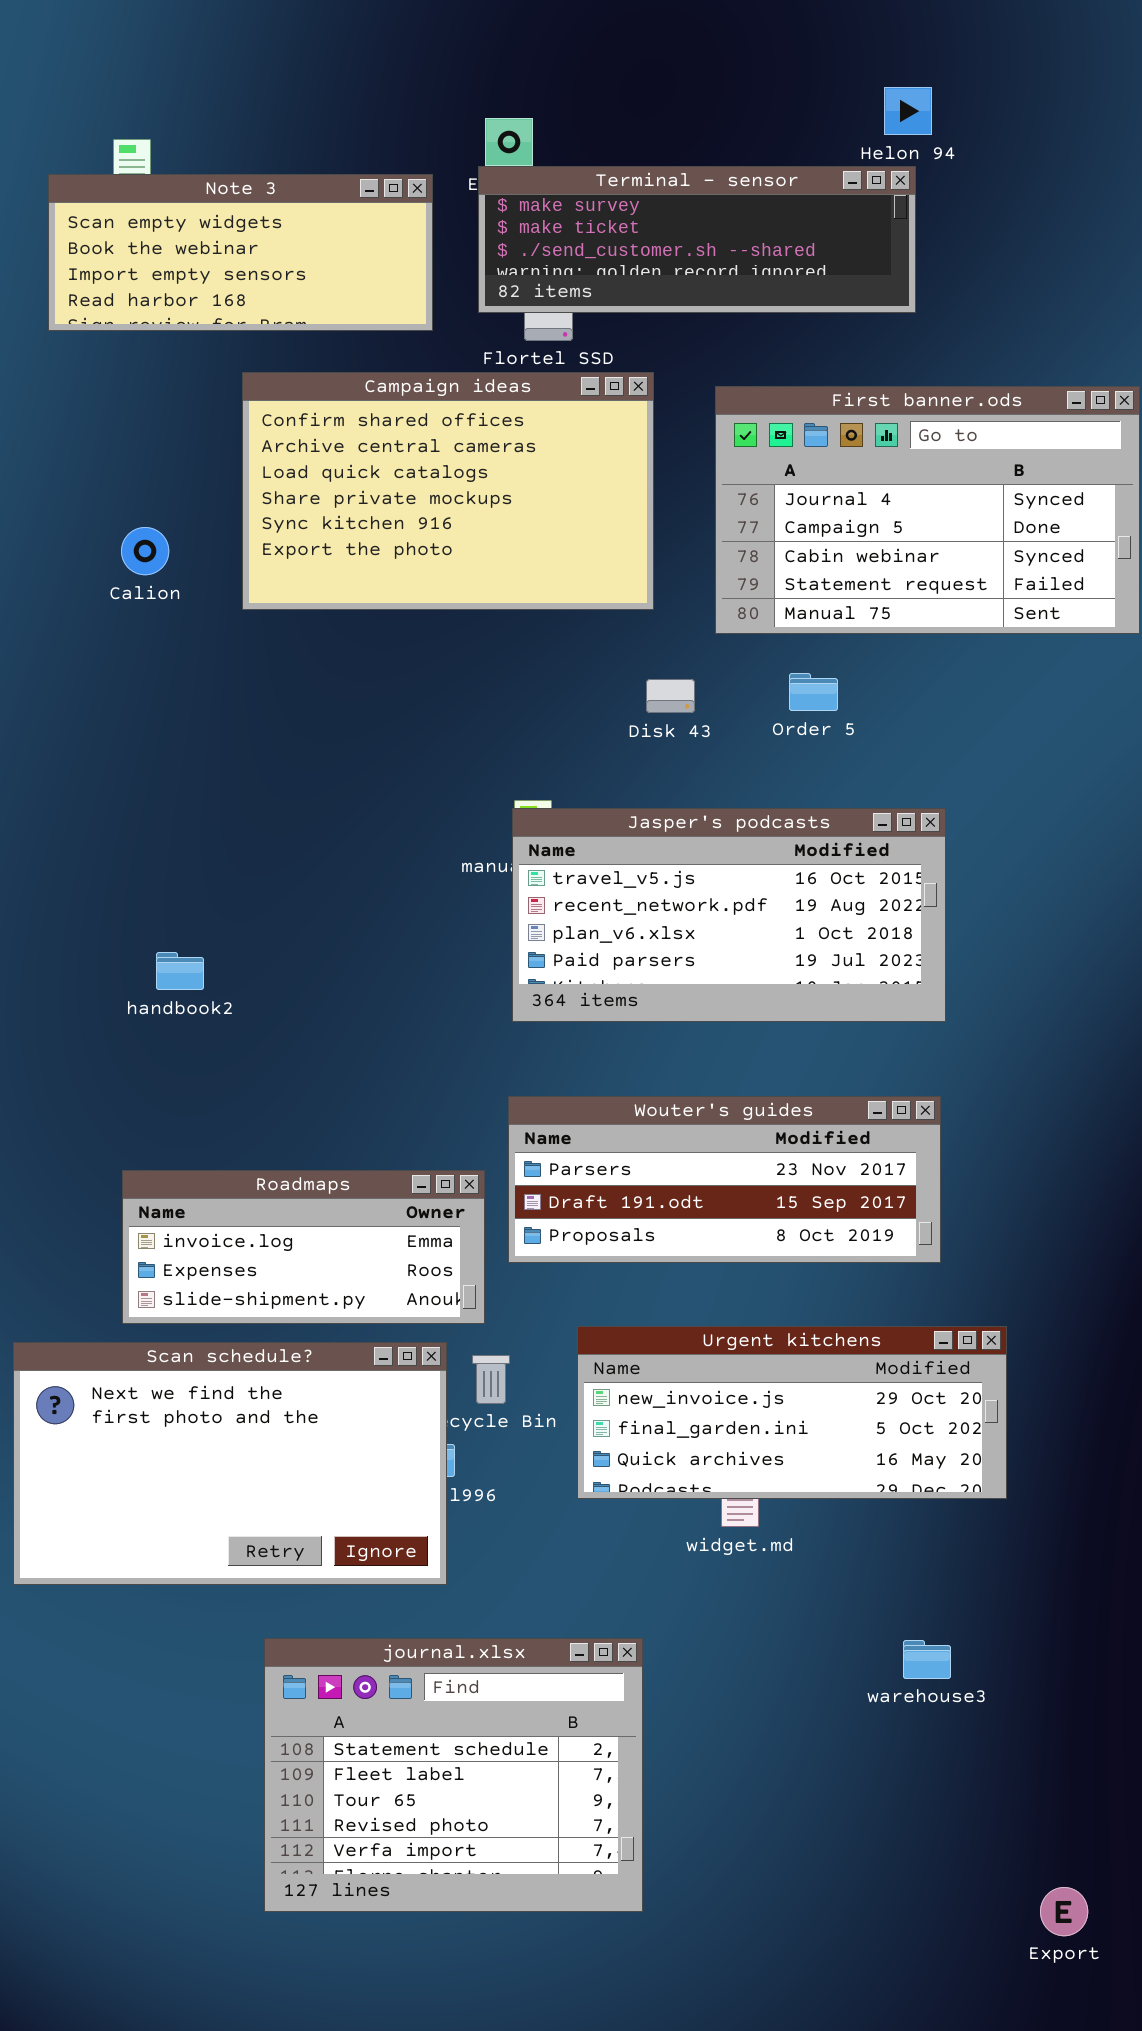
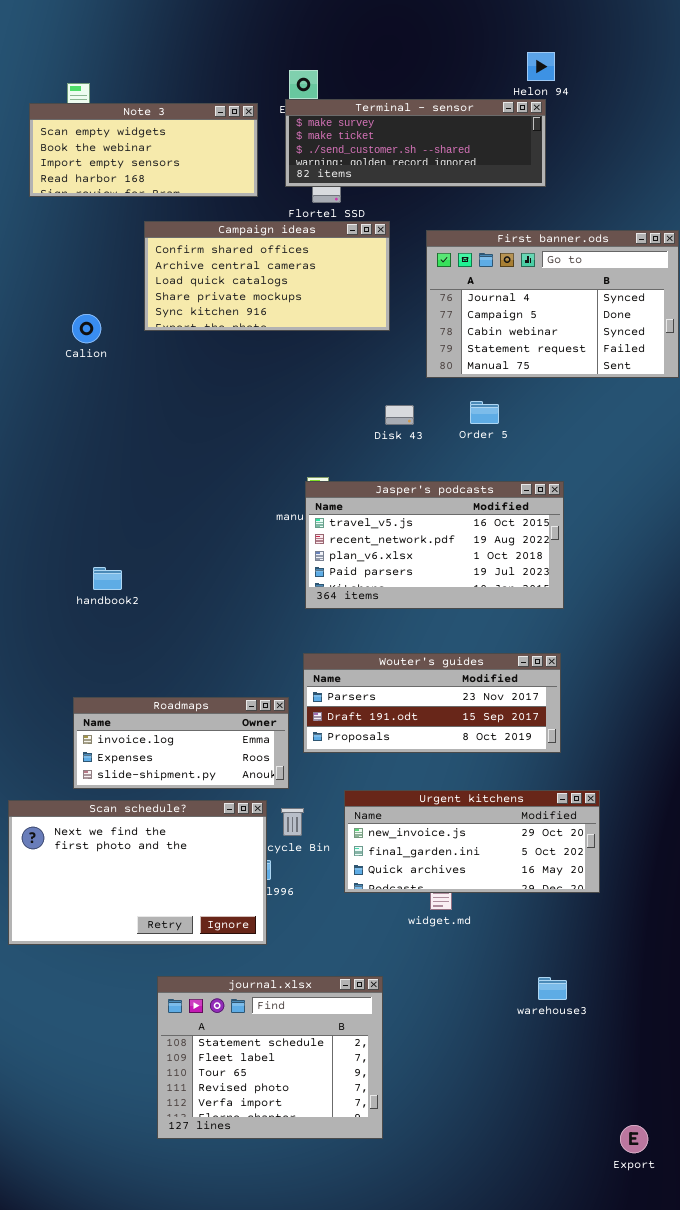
Campaign ideas: [242,372,654,610] -> [144,221,390,331], resized

